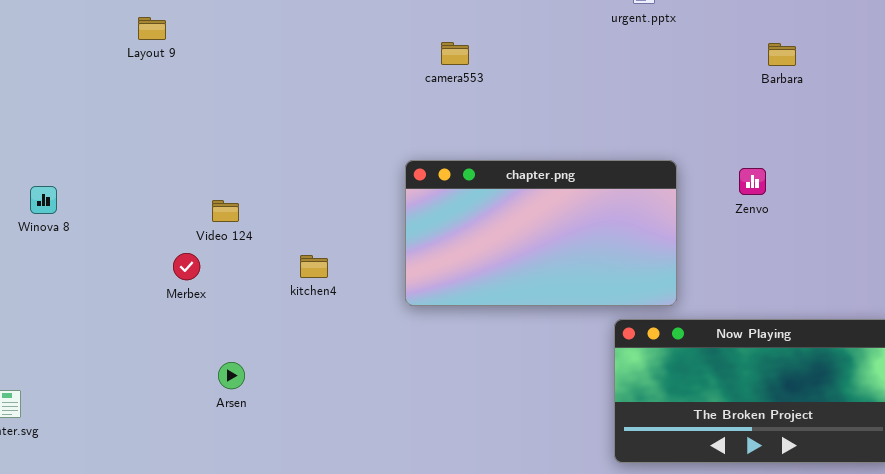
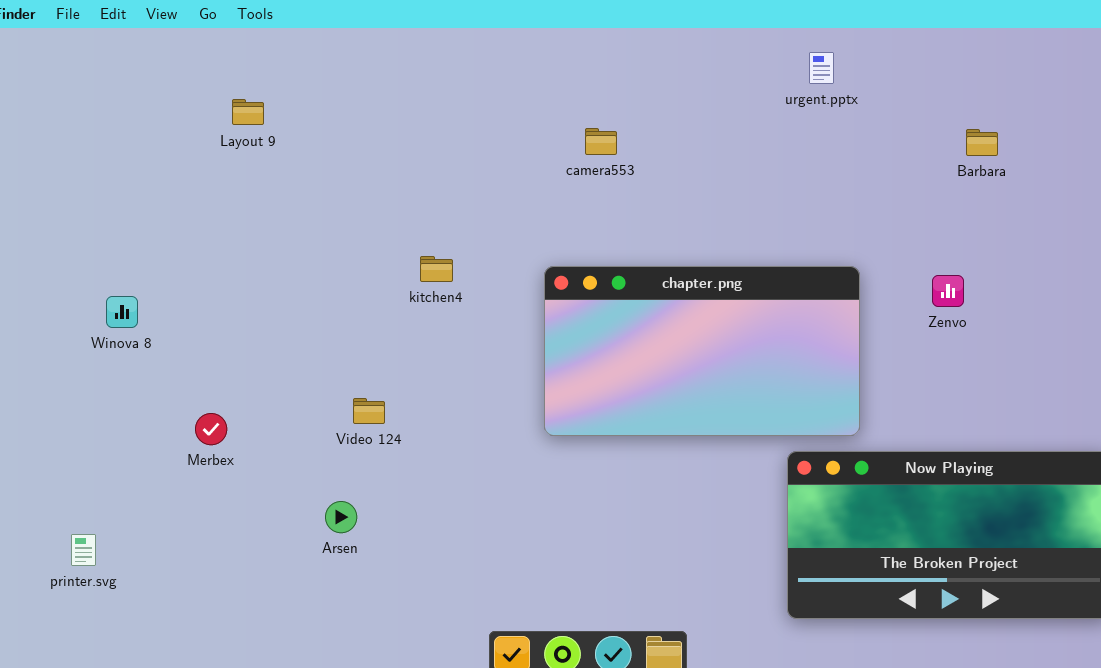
Video 124: [212,200,239,222] -> [353,398,385,424], moved
Merbex: [173,253,200,280] -> [195,413,227,445], moved
kitchen4: [300,255,328,278] -> [420,256,453,282], moved

